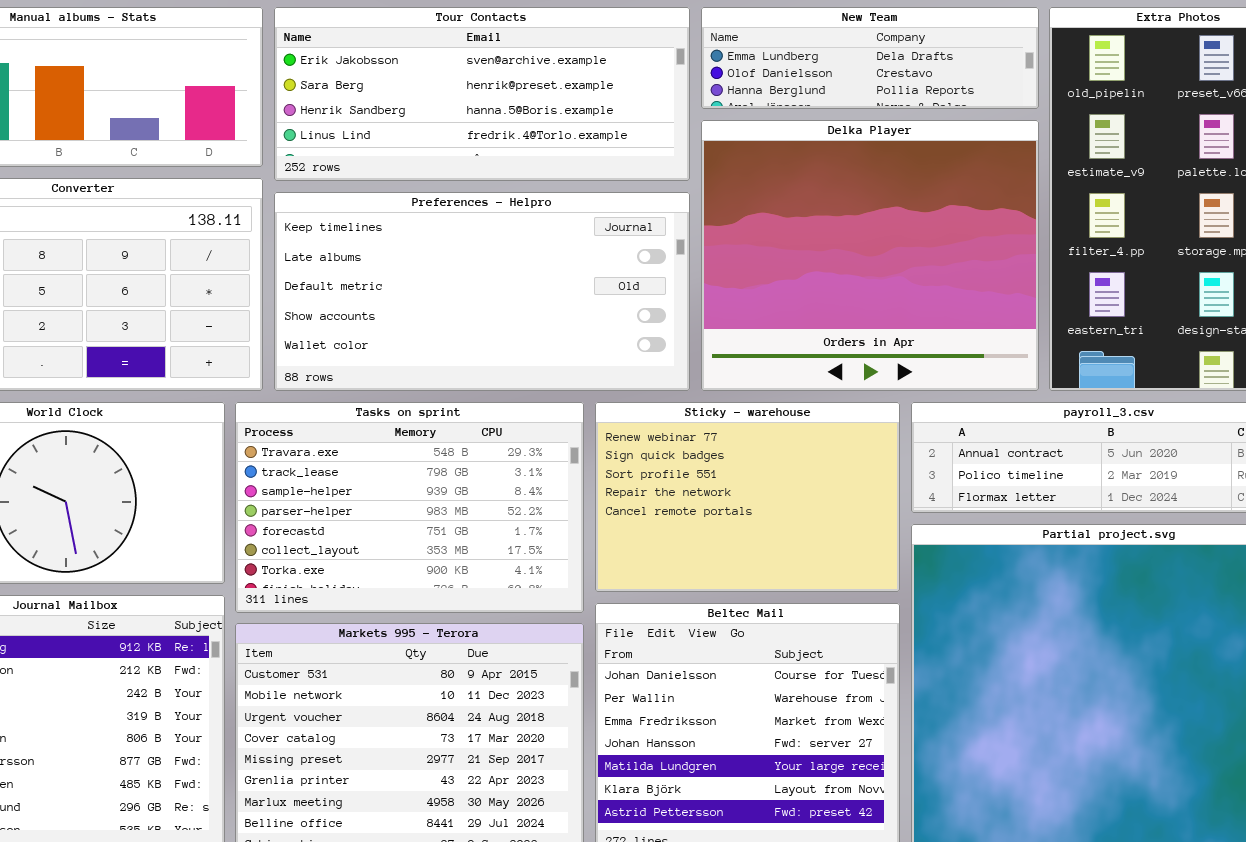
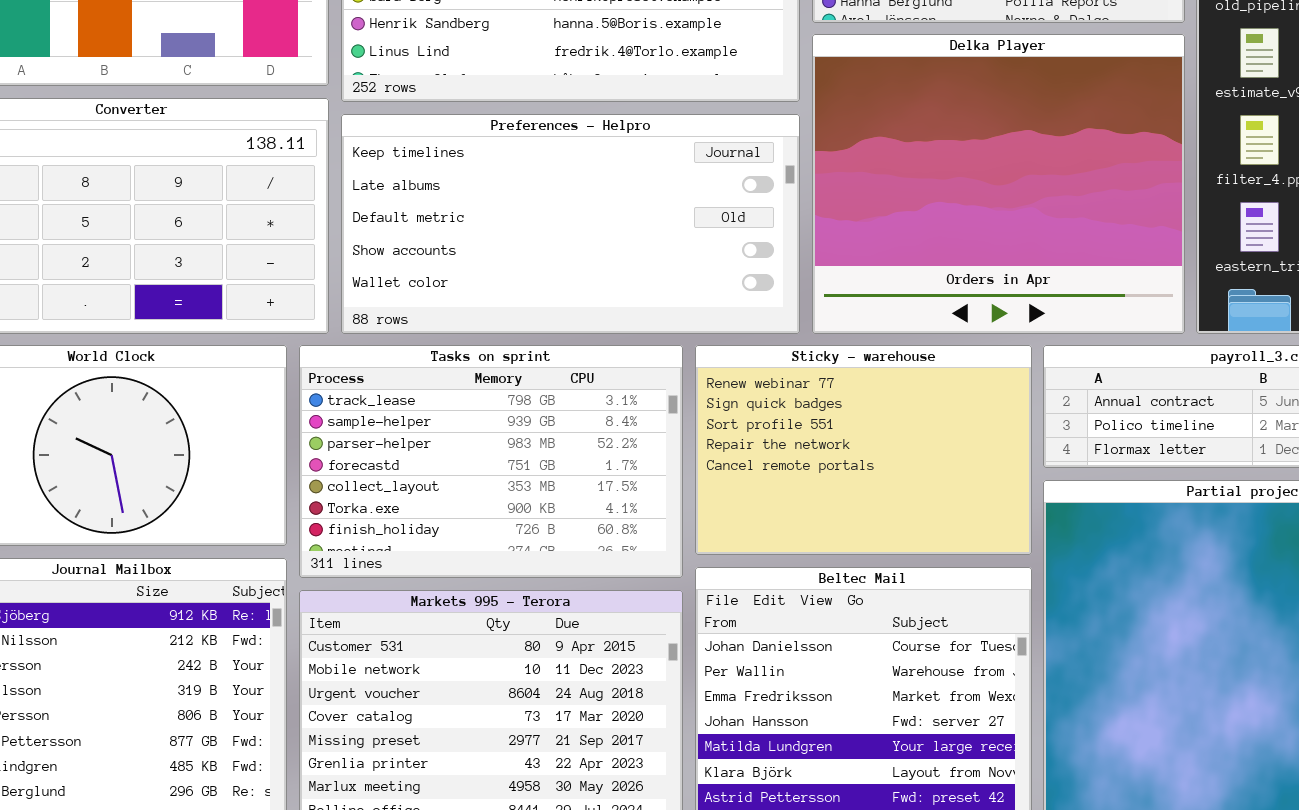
Tasks on sprint: [235,402,584,613] -> [299,345,683,578], scrolled down 1 row

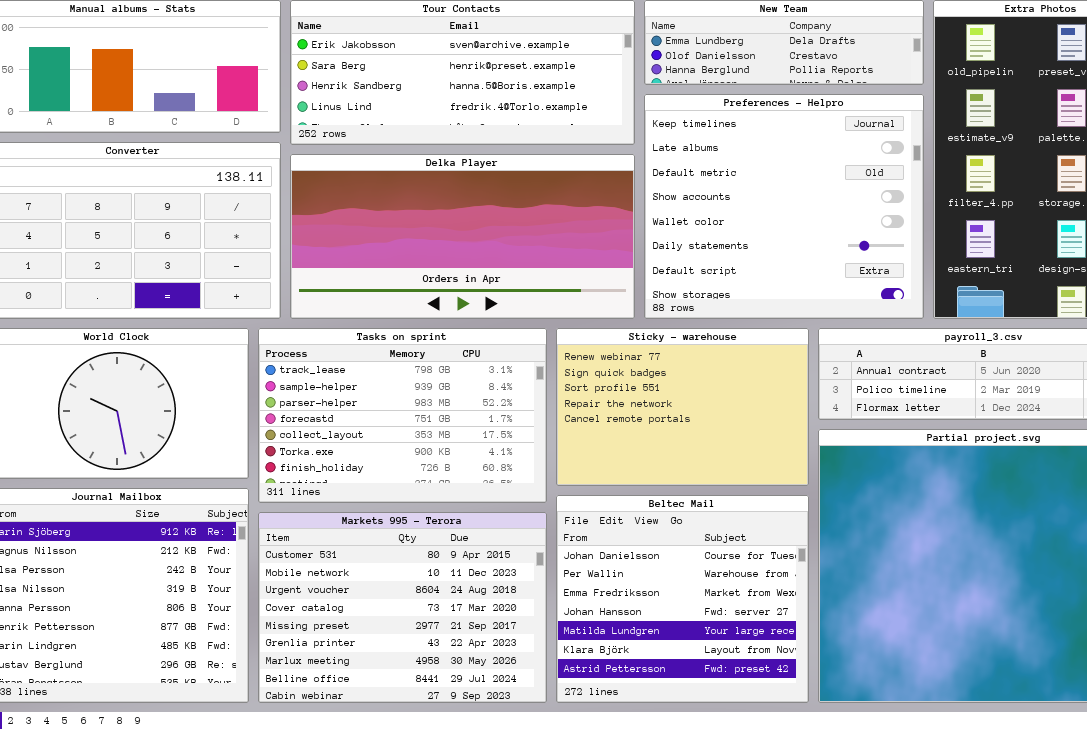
Delka Player: [812,34,1185,334] -> [290,154,635,319], moved, resized
Preferences - Helpro: [341,114,800,334] -> [644,94,924,319], moved, resized

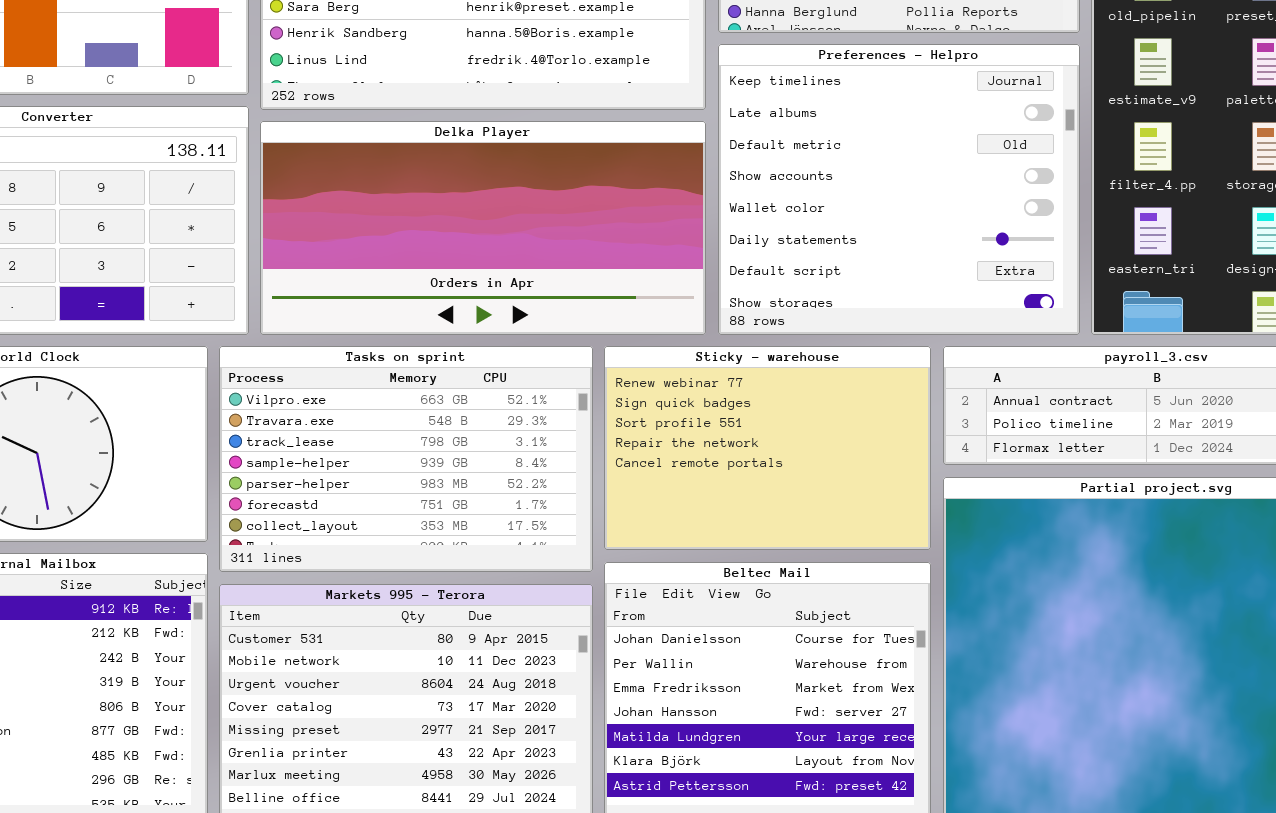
Tasks on sprint: [258,328,547,503] -> [219,346,593,572], scrolled up 2 rows

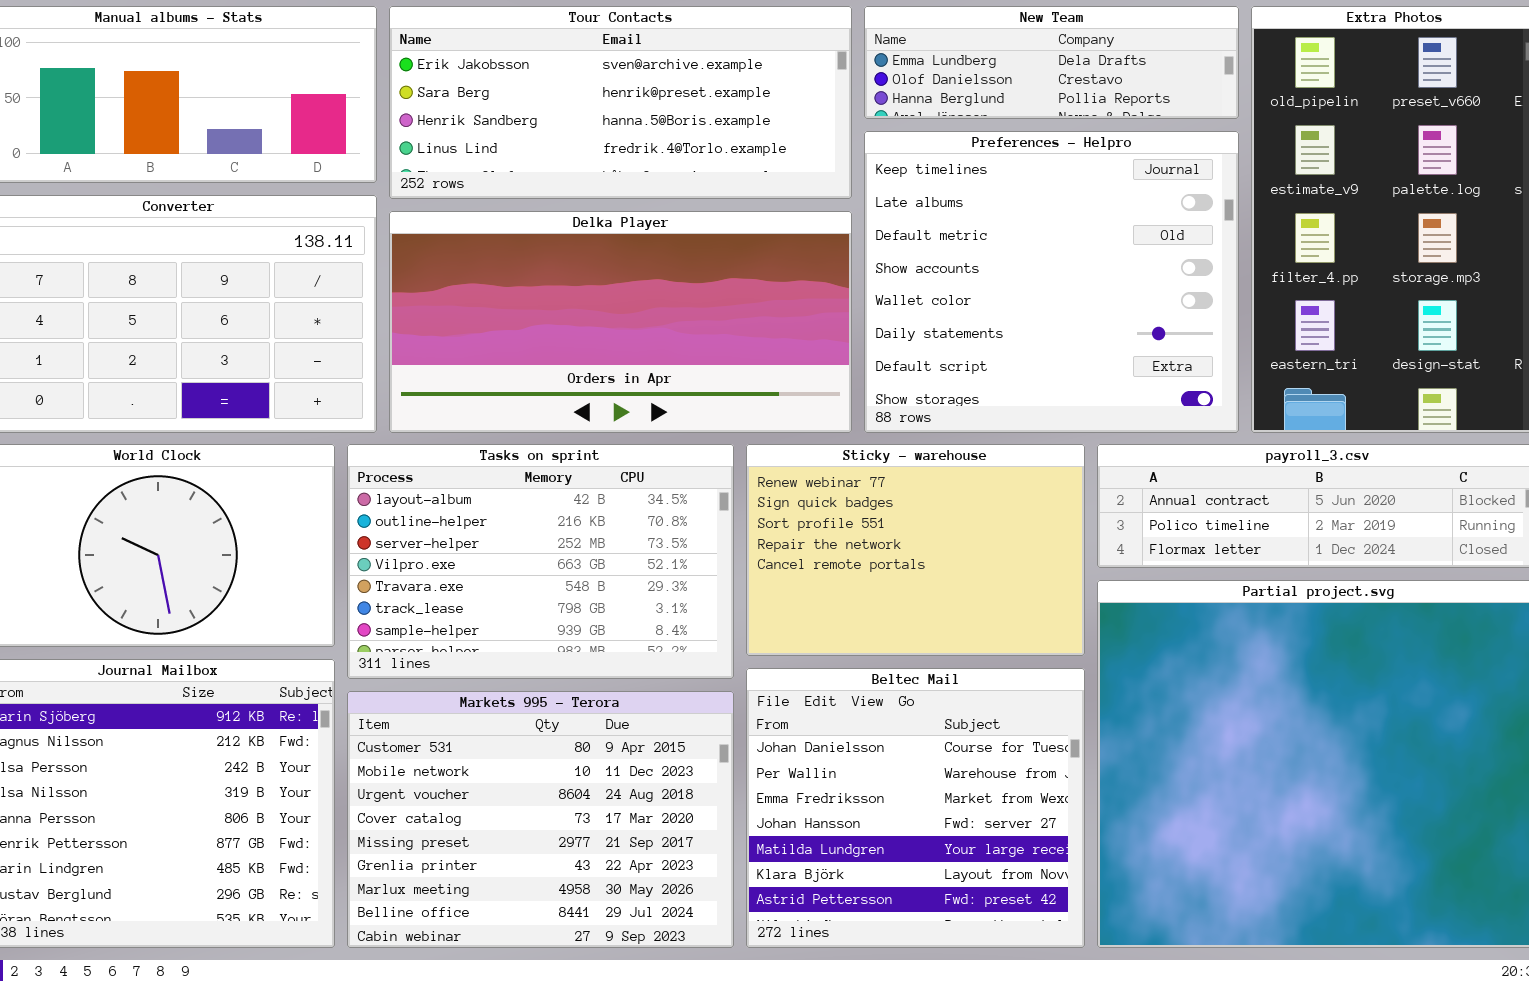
Tasks on sprint: [219,346,593,572] -> [347,444,734,679], scrolled up 3 rows

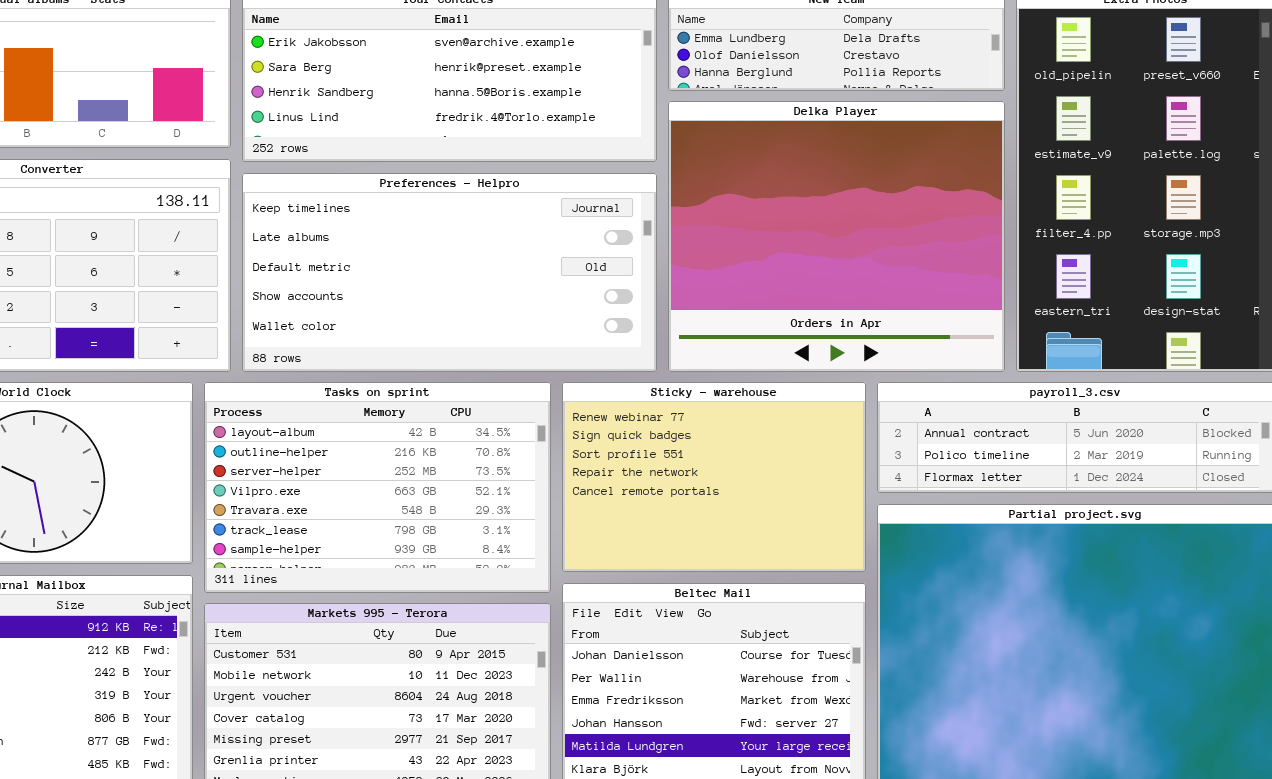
Preferences - Helpro: [864,131,1239,433] -> [242,173,657,372], moved, resized
Delka Player: [389,211,852,433] -> [668,101,1005,372], moved, resized

